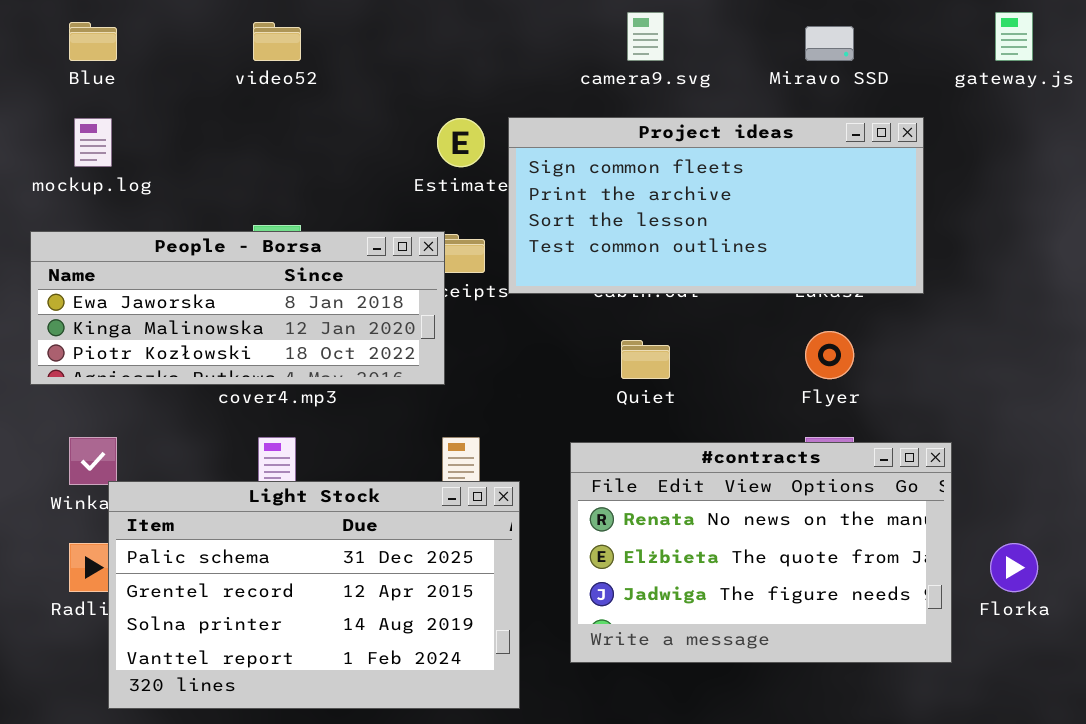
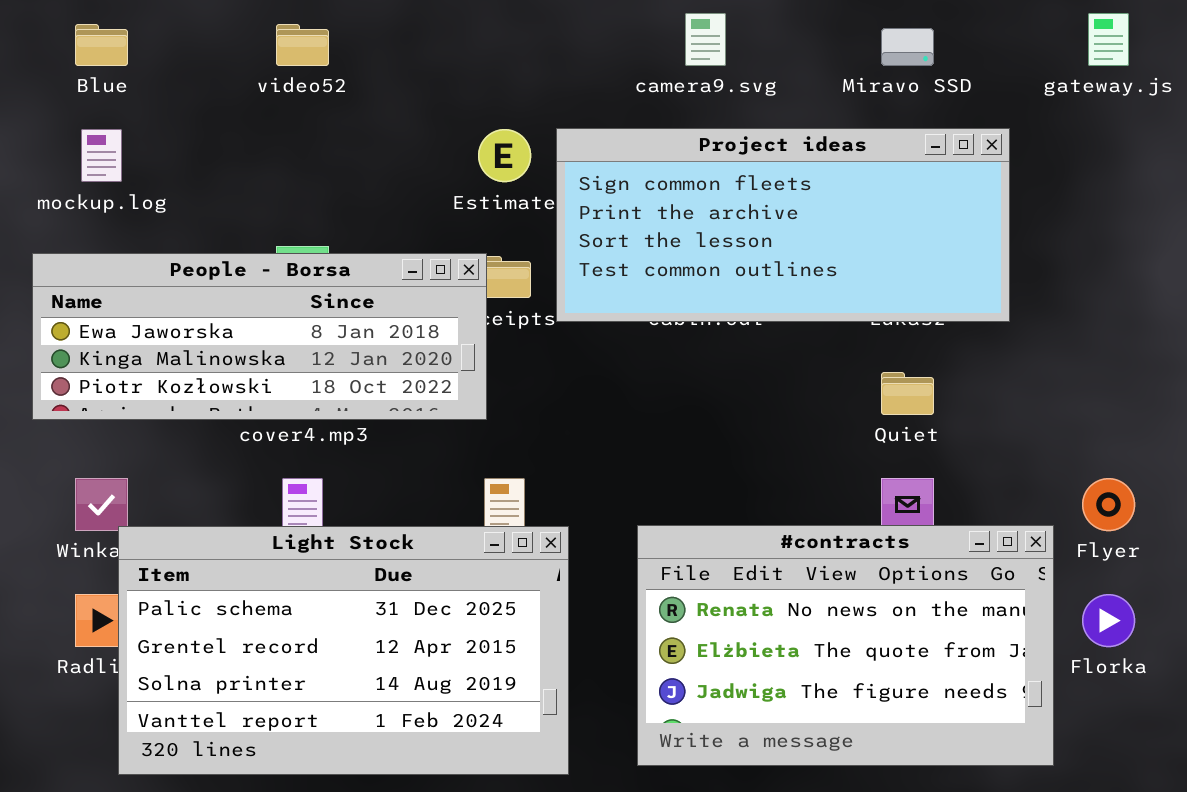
Flyer: [805,331,854,379] -> [1082,478,1135,531], moved
Quiet: [621,340,670,379] -> [881,372,934,415], moved
#contracts: [570,442,952,663] -> [637,525,1054,766], moved

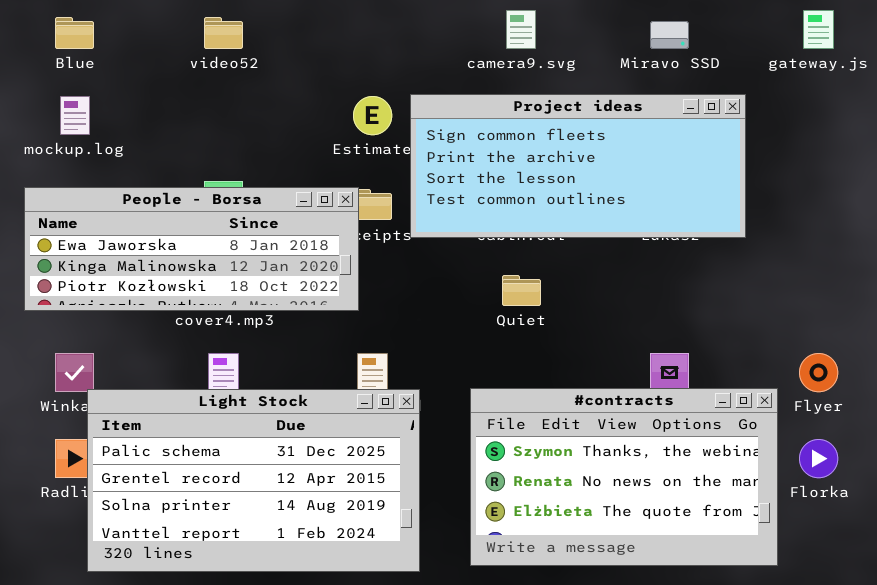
Quiet: [881,372,934,415] -> [502,275,541,306], moved
#contracts: [637,525,1054,766] -> [470,388,778,566], scrolled up 1 row

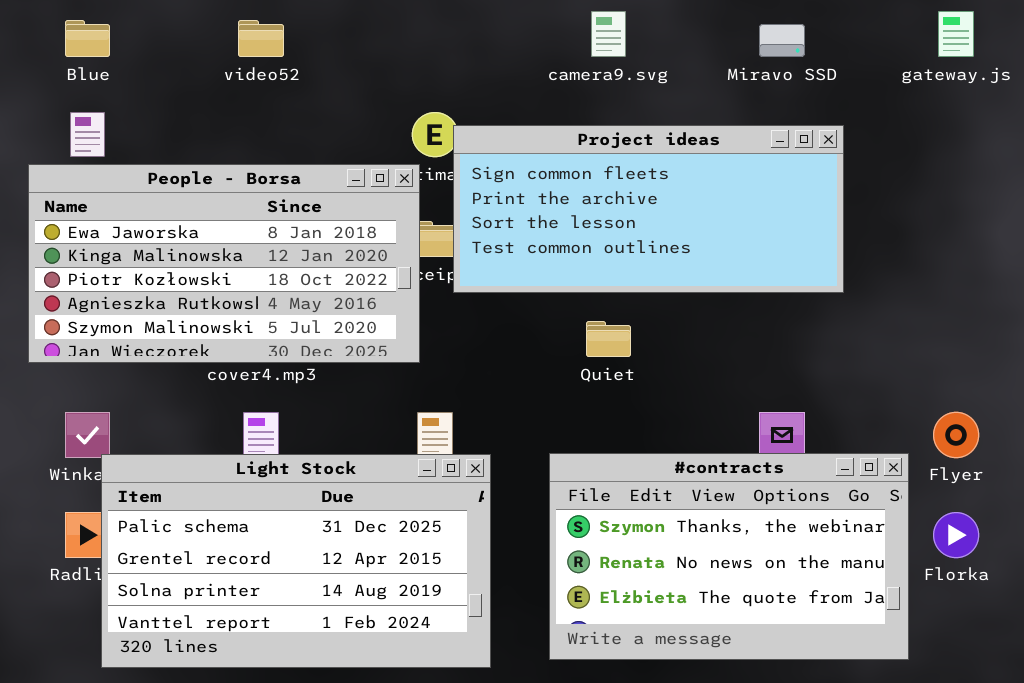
Project ideas: [410,94,746,238] -> [453,125,844,293], moved
People - Borsa: [24,187,359,311] -> [28,164,420,363], resized

